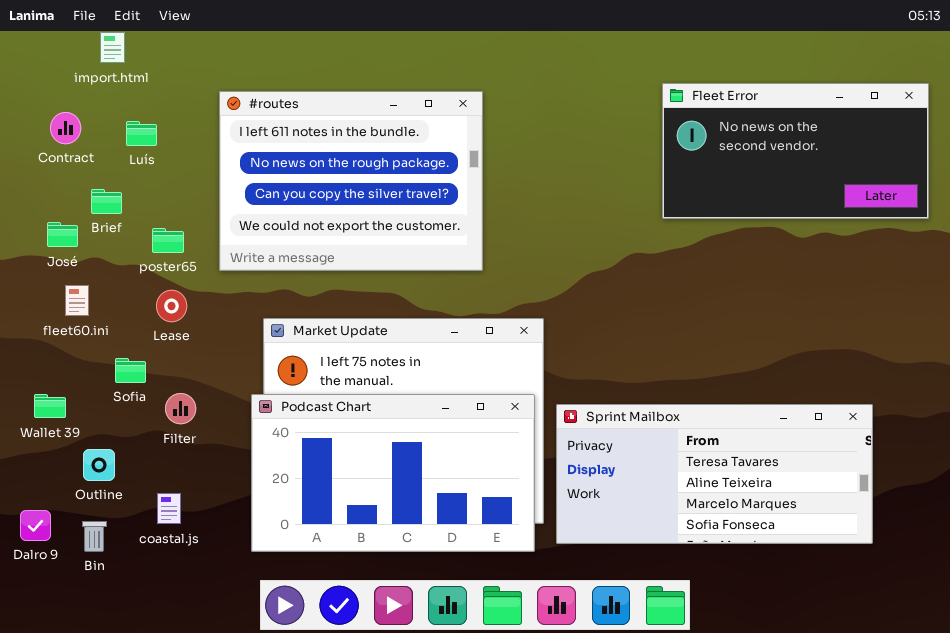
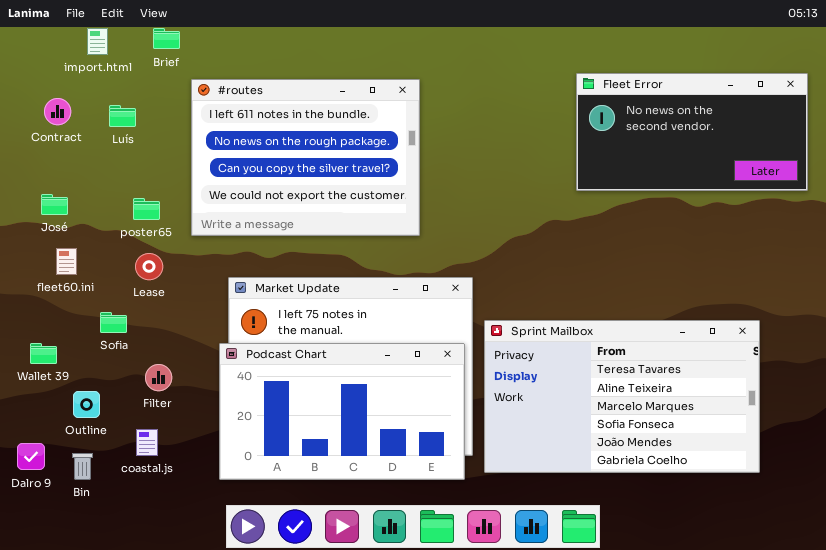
Brief: [91,189,122,214] -> [153,28,180,49], moved
Filter: [165,393,196,424] -> [145,364,172,391], moved
Sprint Mailbox: [556,404,873,544] -> [484,320,760,473], resized

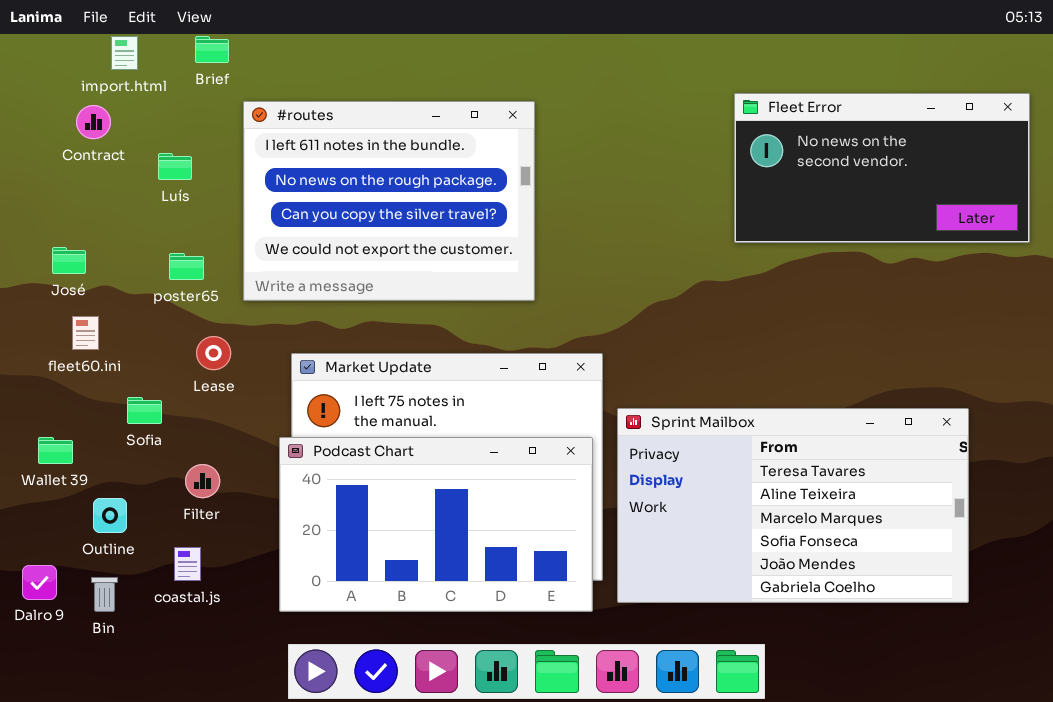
Contract: [44,98,71,125] -> [76,105,111,139], moved
Luís: [109,105,136,127] -> [158,153,192,180], moved
Lease: [135,253,163,280] -> [196,336,231,370], moved

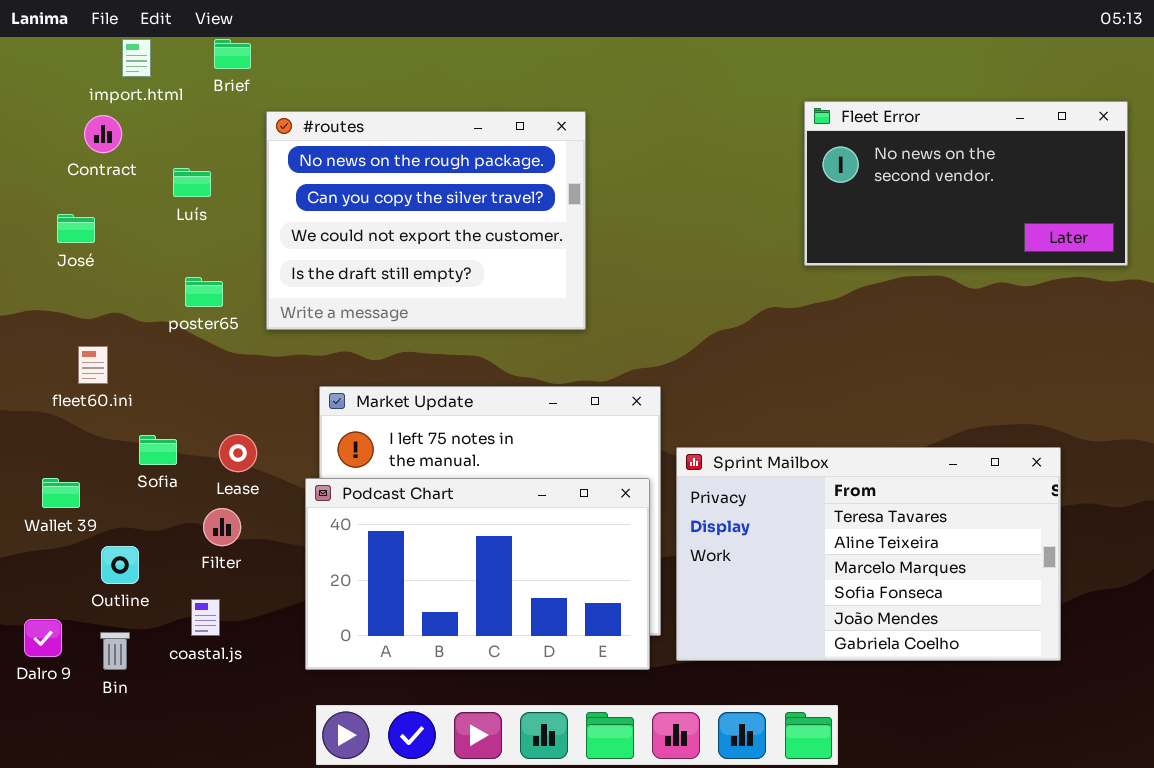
#routes: [243,101,535,301] -> [266,111,586,330], scrolled down 1 row
José: [52,247,86,274] -> [57,214,95,243], moved
Lease: [196,336,231,370] -> [219,434,257,472], moved

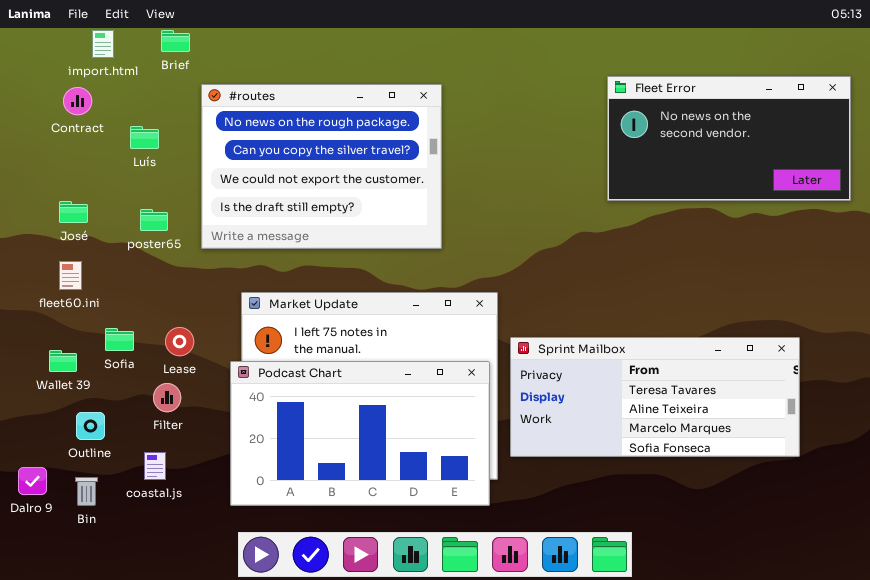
José: [57,214,95,243] -> [59,201,88,223], moved
Sprint Mailbox: [676,447,1061,661] -> [510,337,800,457], resized
Wallet 39: [42,478,80,508] -> [49,350,77,372], moved

